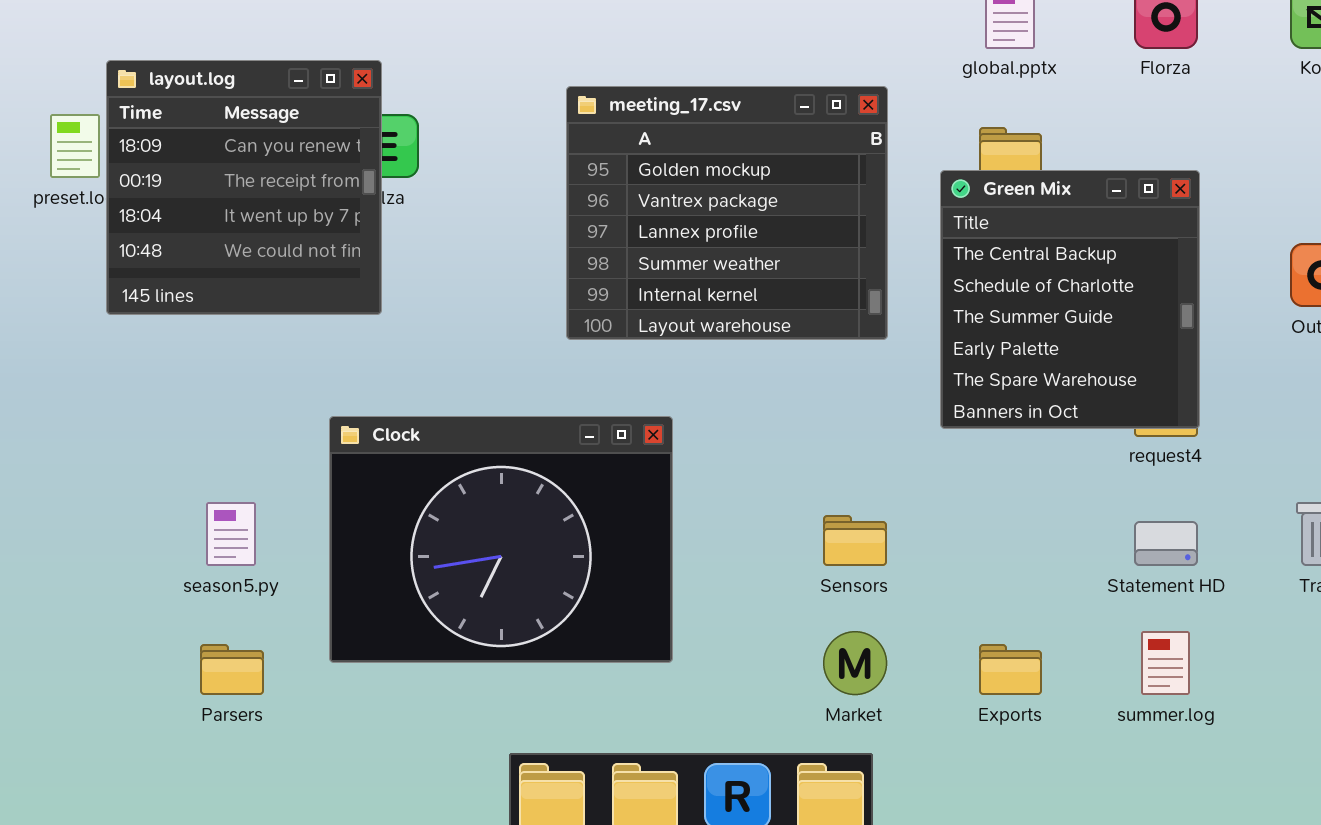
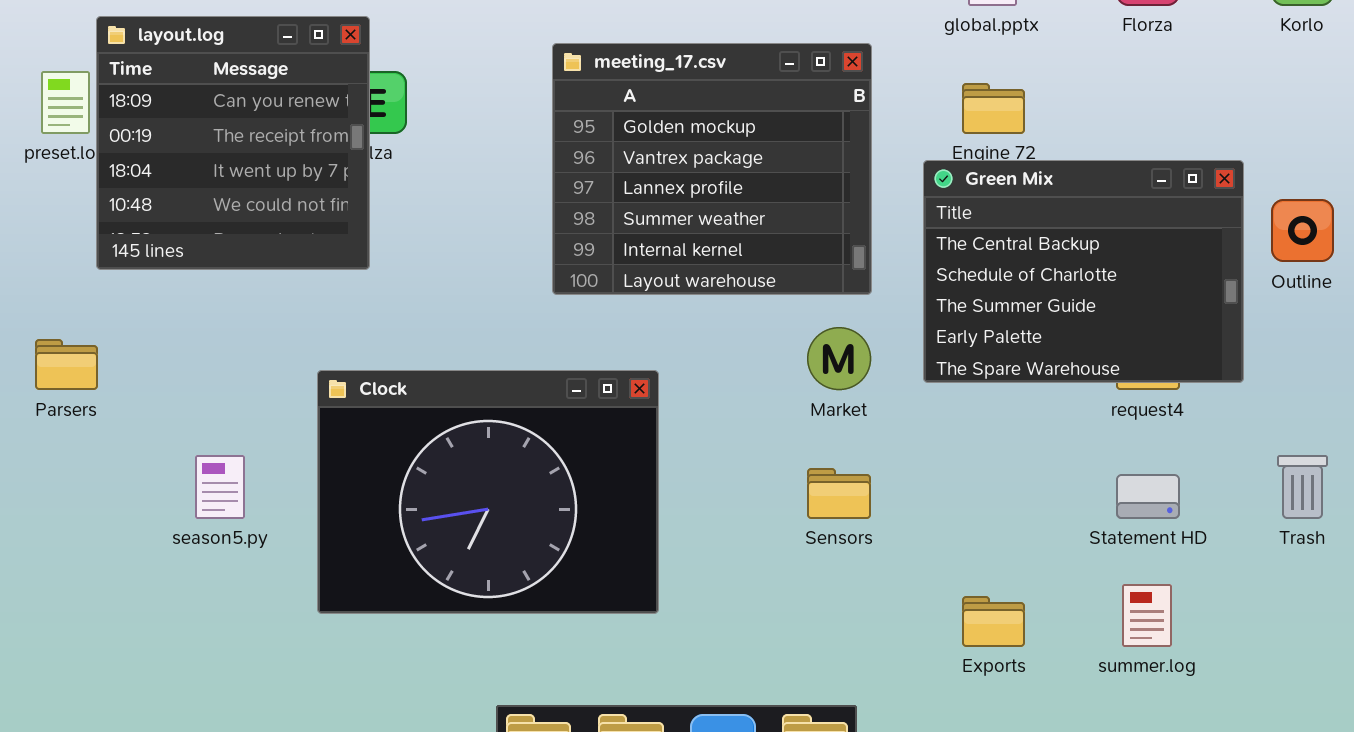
Green Mix: [940,170,1200,429] -> [923,160,1244,383], resized
Market: [823,631,887,695] -> [807,327,871,390], moved
Parsers: [200,644,264,695] -> [35,339,98,390], moved

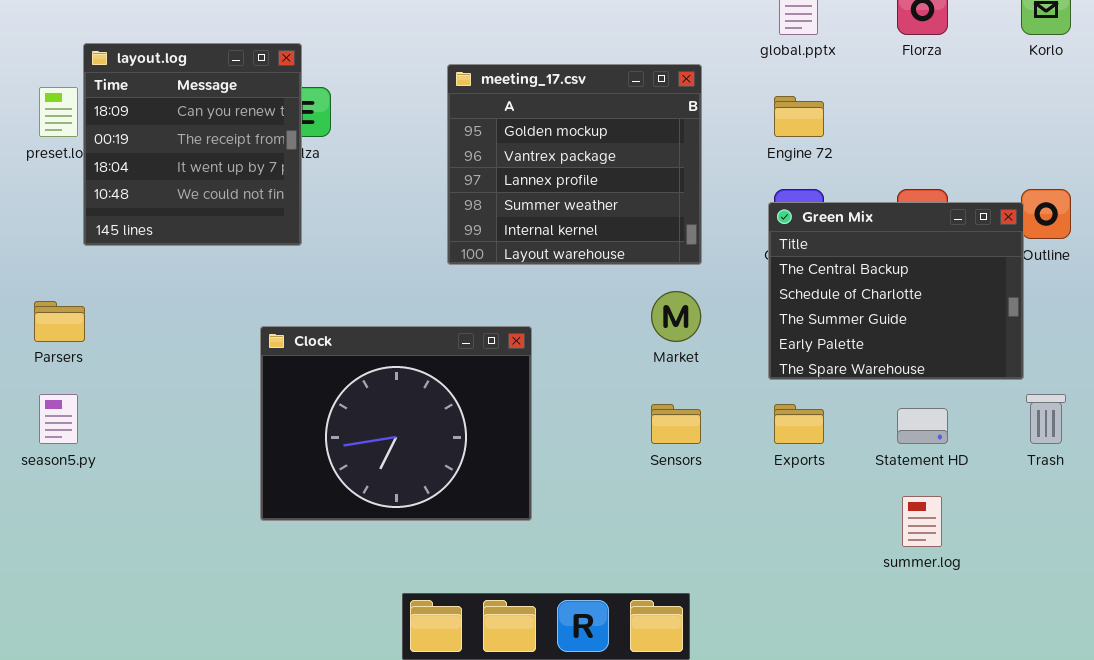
Green Mix: [923,160,1244,383] -> [768,202,1024,380], moved
season5.py: [195,455,245,519] -> [39,394,78,444], moved
Exports: [962,596,1025,647] -> [774,404,824,444], moved

